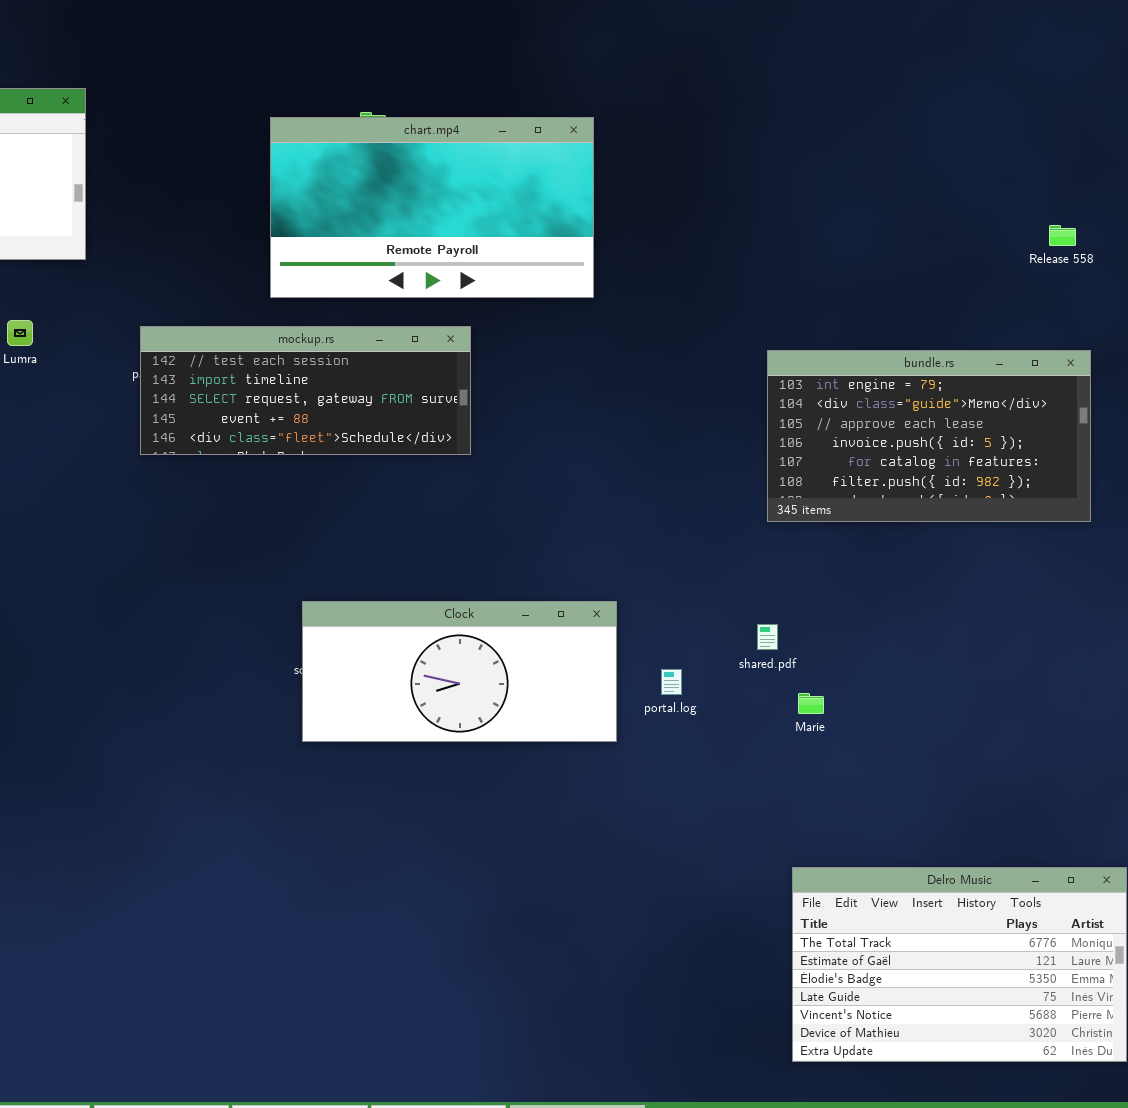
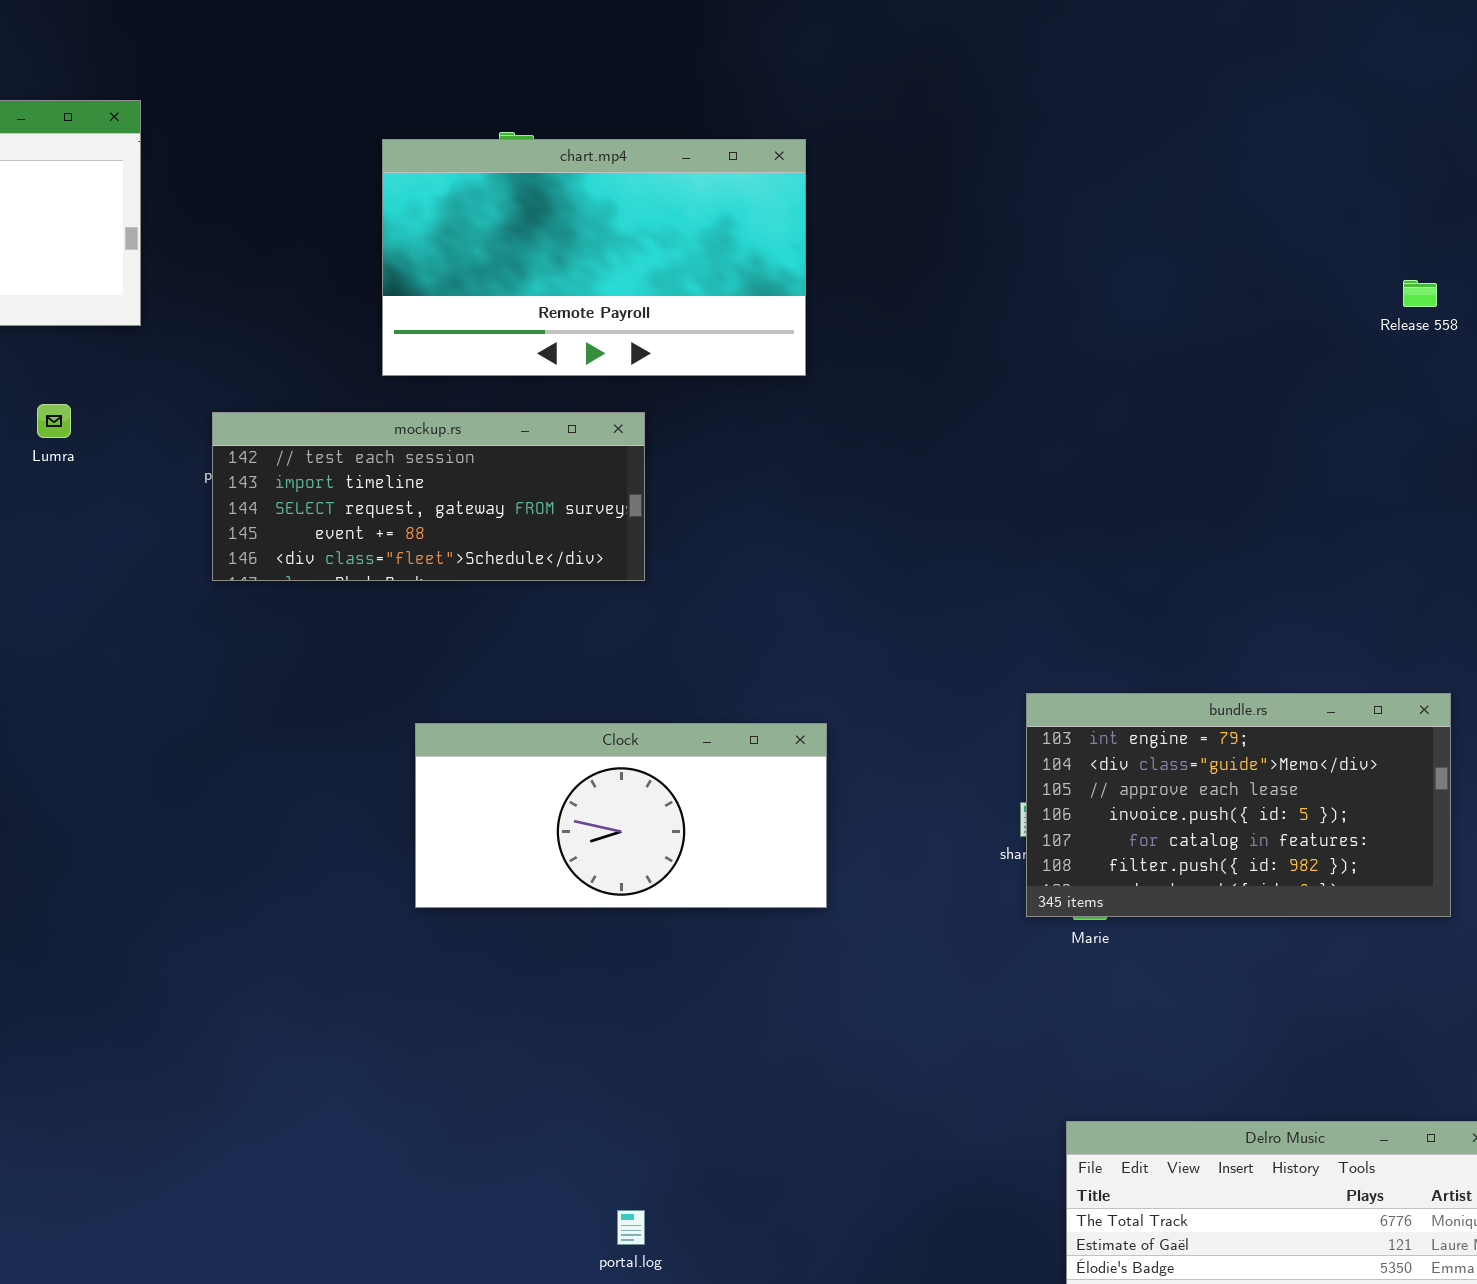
bundle.rs: [767,350,1091,522] -> [1026,693,1451,917], moved
Clock: [302,601,617,742] -> [415,723,827,908], moved
portal.log: [661,669,682,695] -> [617,1210,645,1245], moved

